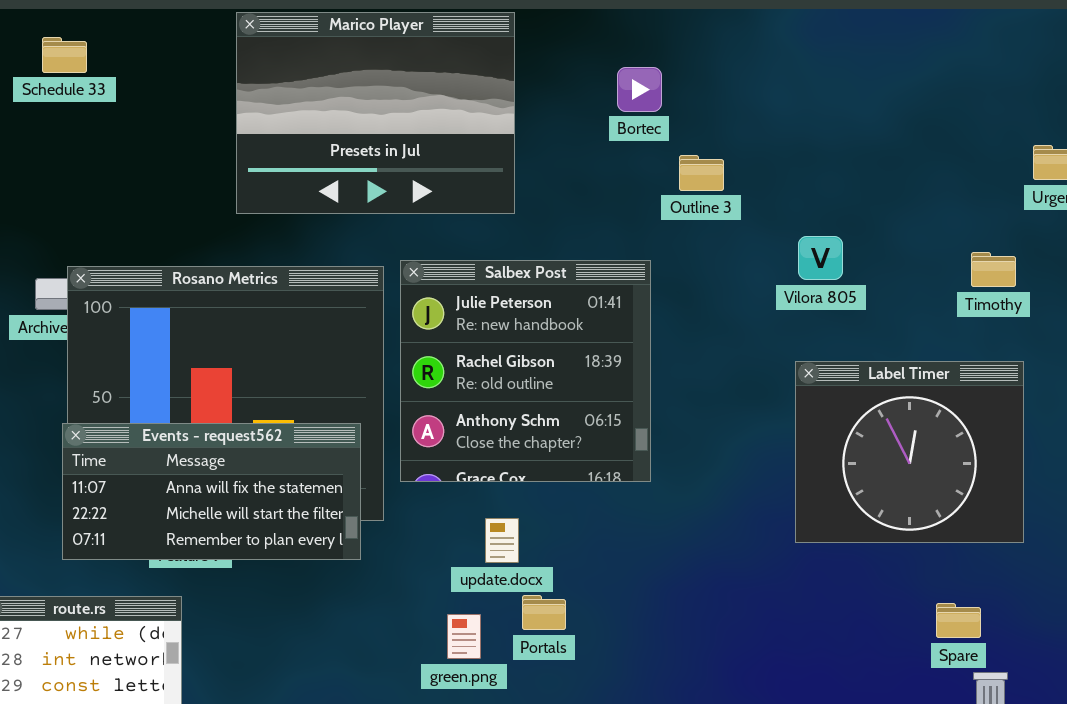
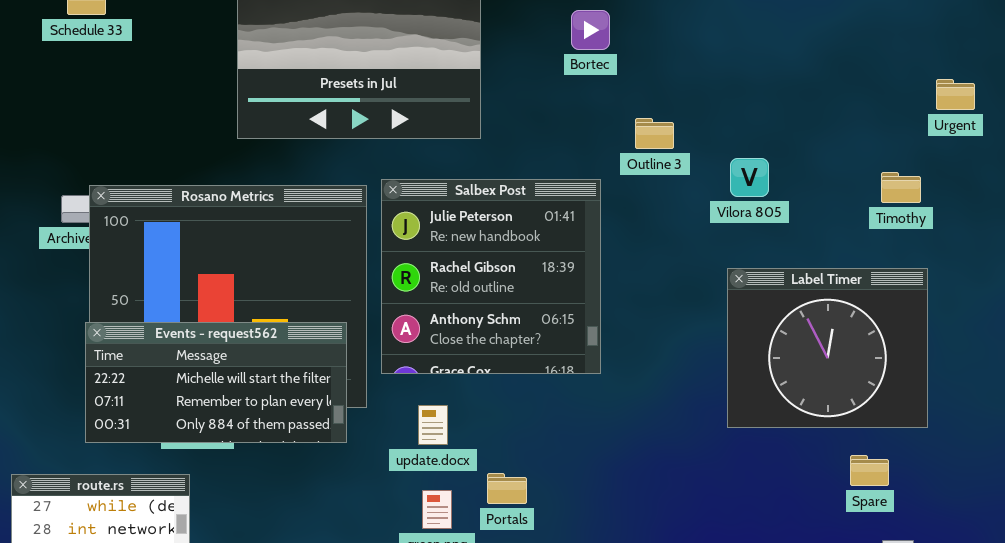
Outline 3: [679,155,724,191] -> [635,118,674,149], moved
Events - request562: [62,423,361,560] -> [85,322,347,443], scrolled down 1 row
update.docx: [485,518,519,563] -> [418,405,448,445], moved
Spare: [936,603,981,638] -> [850,455,889,486], moved

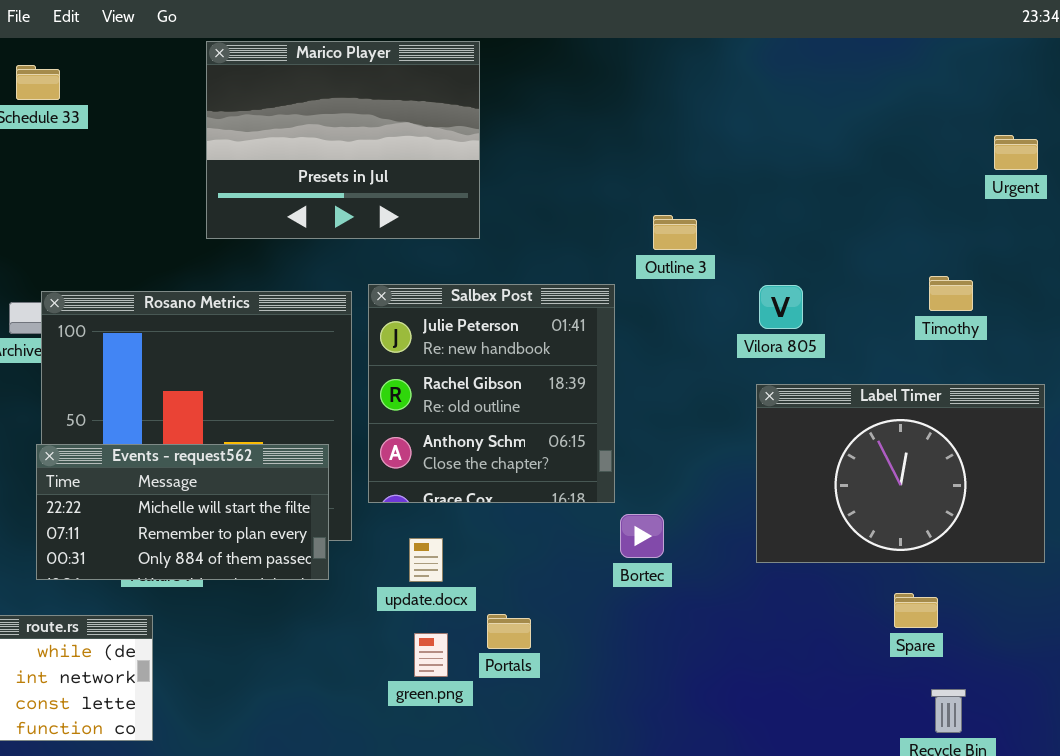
Bortec: [571,10,610,50] -> [620,514,664,558], moved
Urgent: [936,79,975,110] -> [994,135,1038,170], moved
Vilora 805: [730,158,769,197] -> [759,285,803,329], moved
Label Timer: [727,268,928,428] -> [756,384,1045,563], resized

